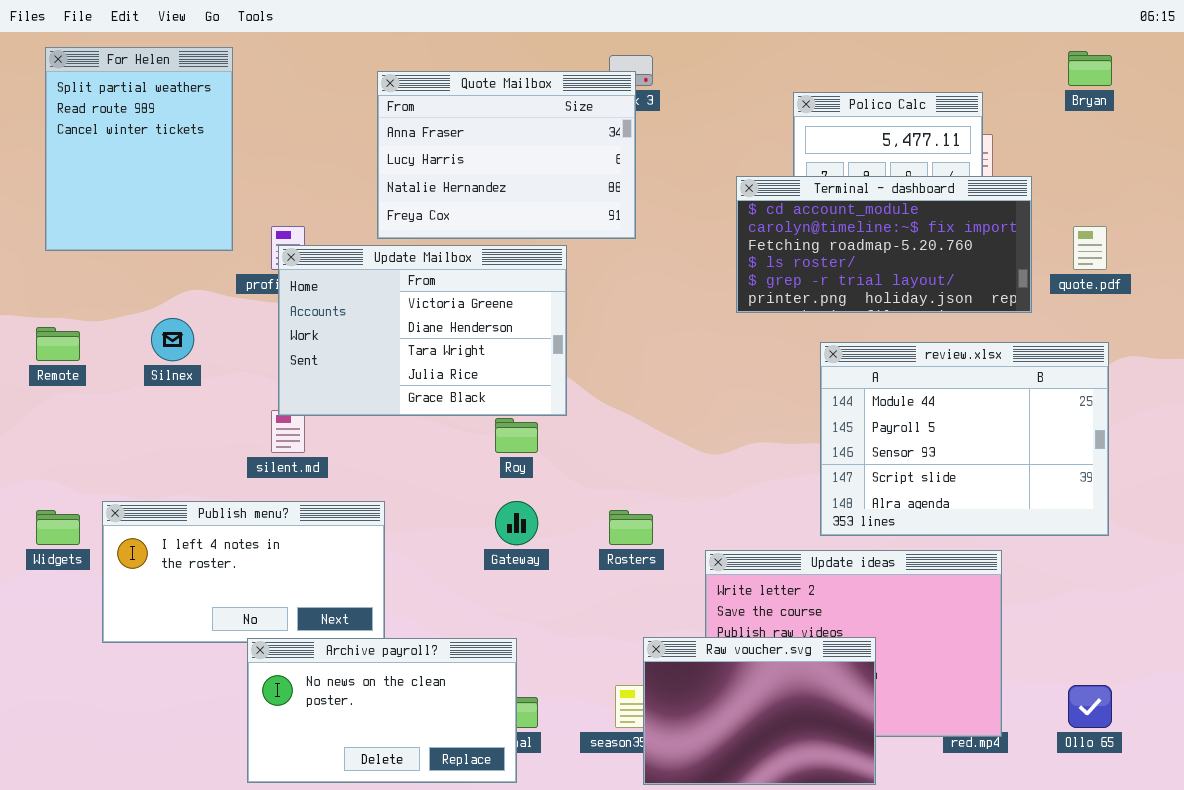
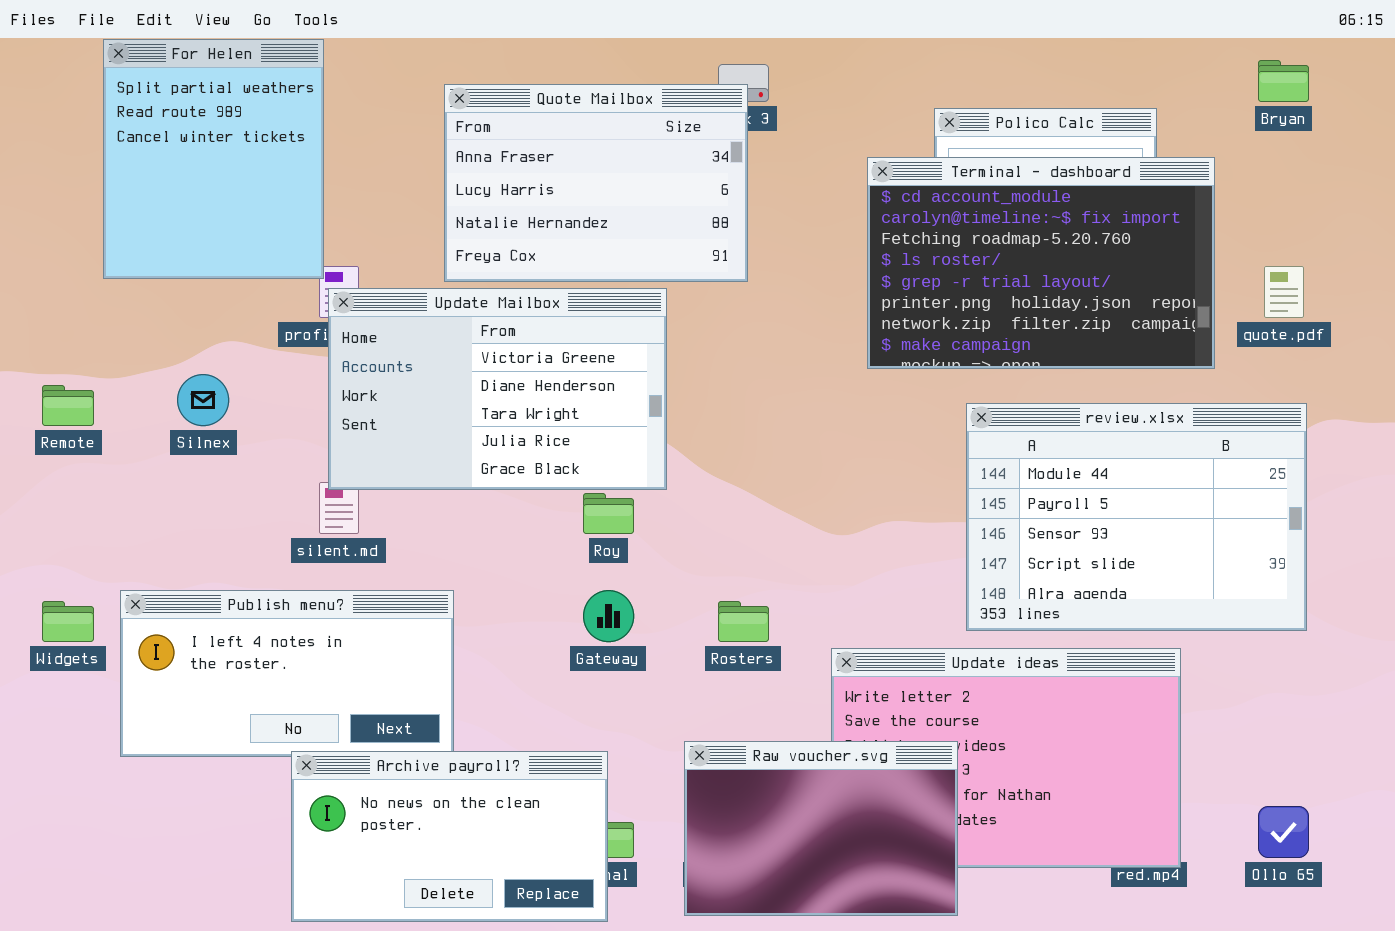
For Helen: [45,47,233,251] -> [103,39,324,279], moved
Terminal - dashboard: [736,176,1032,313] -> [867,157,1215,369], resized
Raw voucher.svg: [643,637,876,785] -> [684,741,958,916], moved

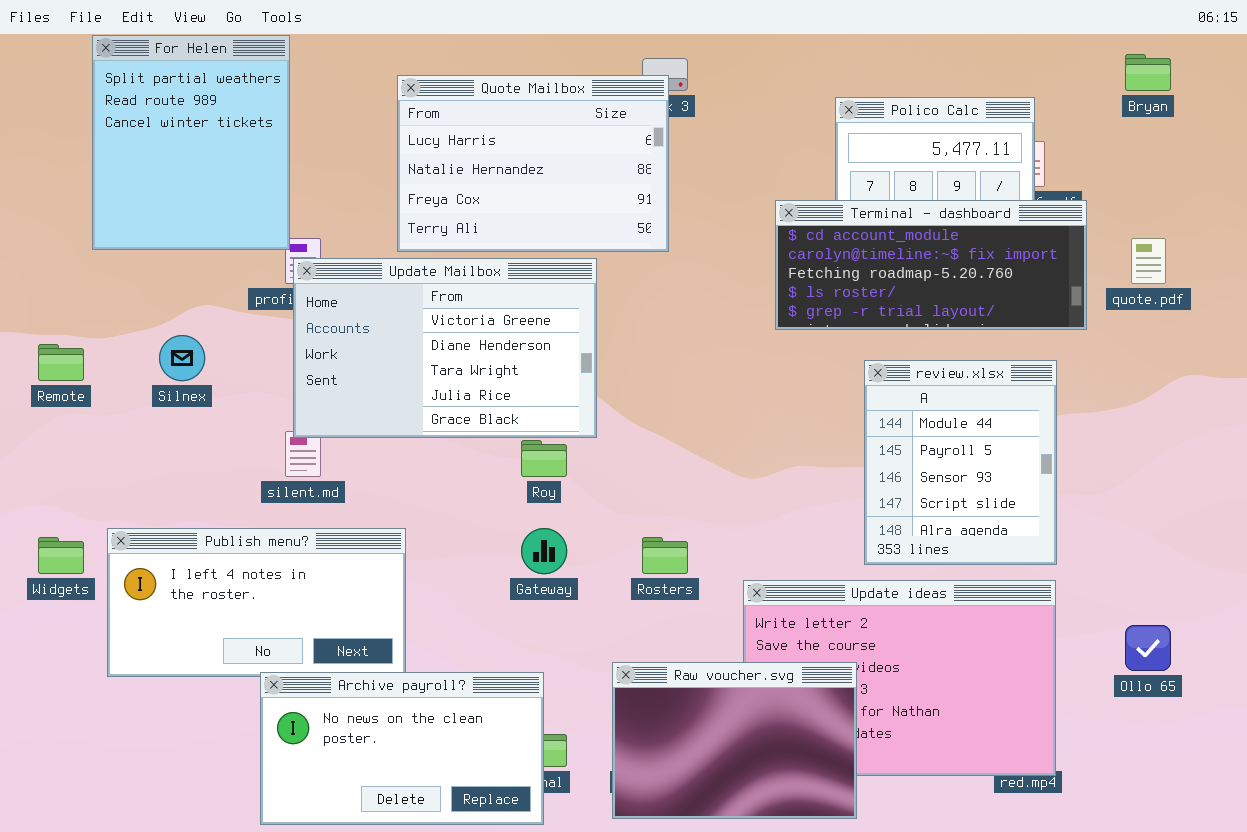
Quote Mailbox: [444,84,748,282] -> [397,75,669,252], scrolled down 1 row
Terminal - dashboard: [867,157,1215,369] -> [775,200,1087,330], resized
review.xlsx: [966,403,1307,631] -> [864,360,1057,565], resized
Ollo 65: [1258,806,1309,858] -> [1125,625,1171,671], moved

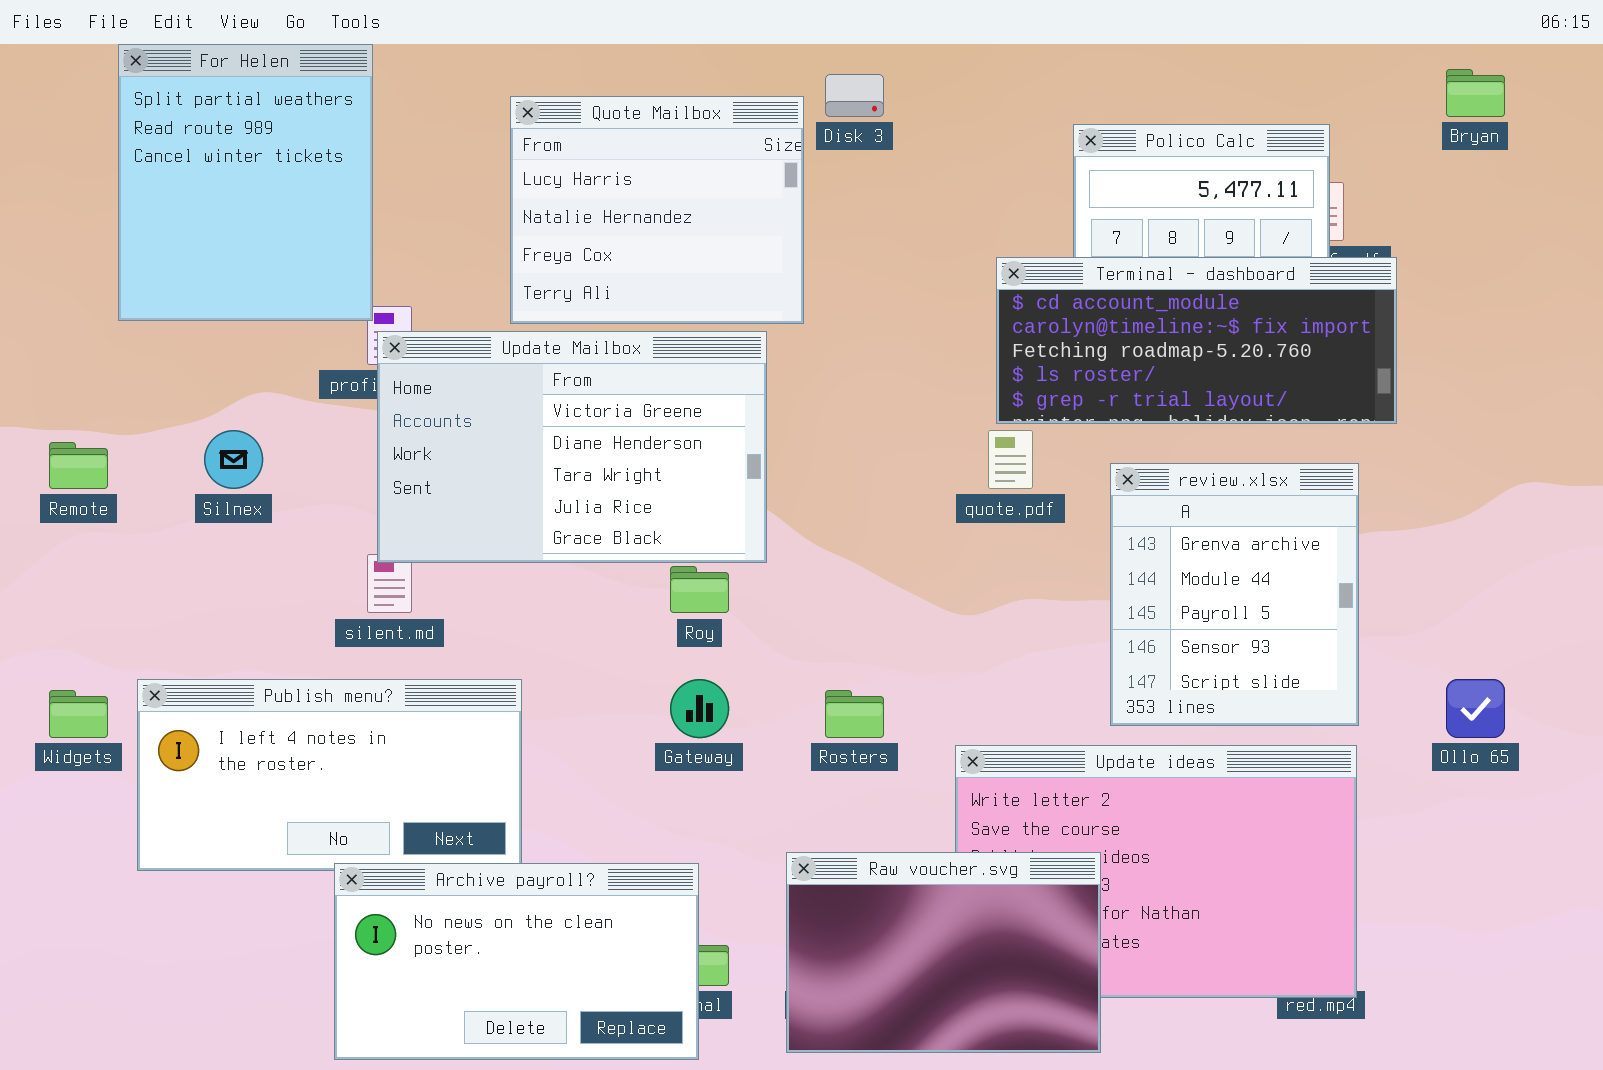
Quote Mailbox: [397,75,669,252] -> [510,96,804,324], resized
quote.pdf: [1131,238,1166,284] -> [988,430,1033,489], moved
review.xlsx: [864,360,1057,565] -> [1110,463,1359,726], scrolled up 1 row
Ollo 65: [1125,625,1171,671] -> [1446,679,1505,738], moved

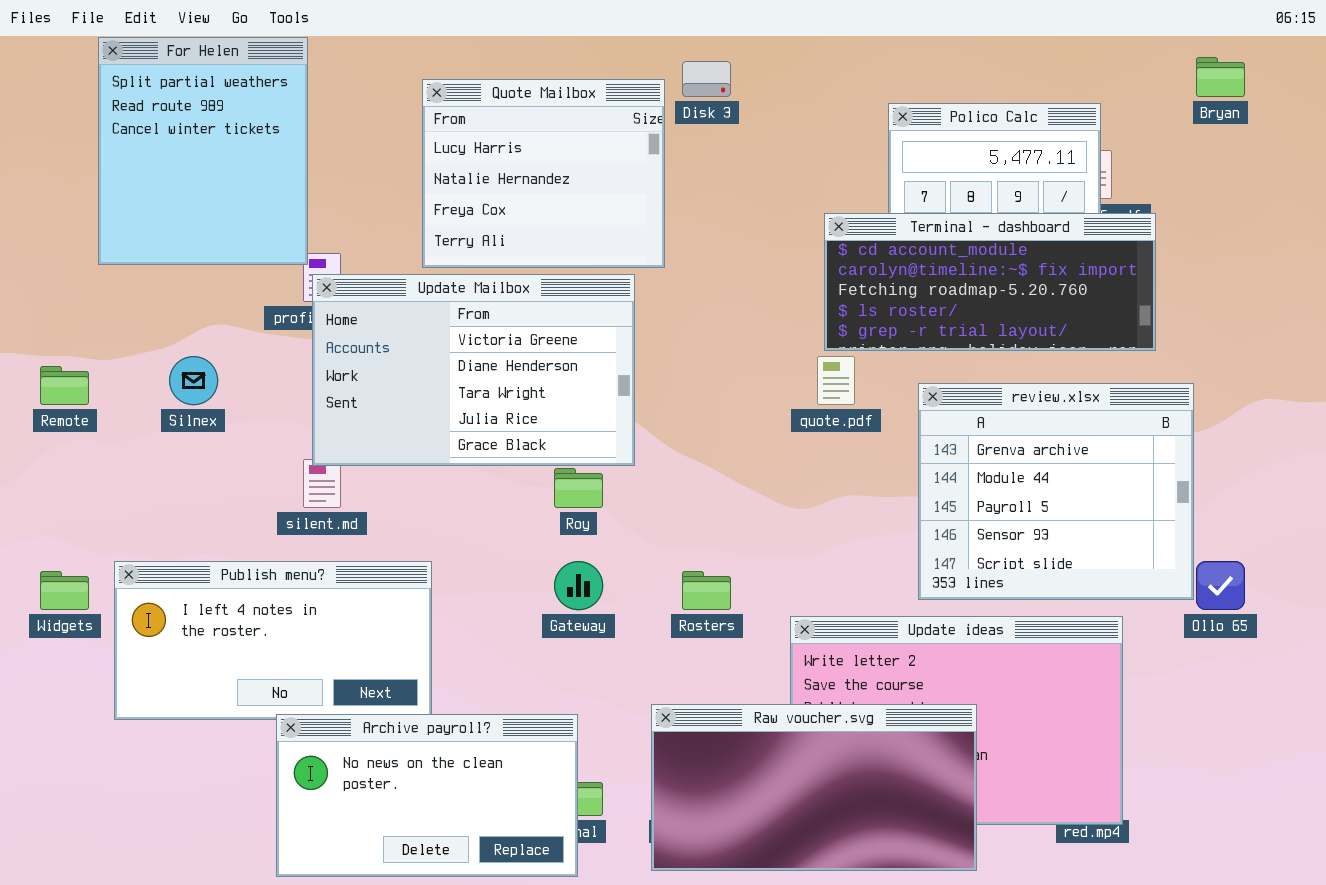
review.xlsx: [1110,463,1359,726] -> [918,383,1194,600], resized
Raw voucher.svg: [786,852,1101,1053] -> [651,704,977,871], resized

